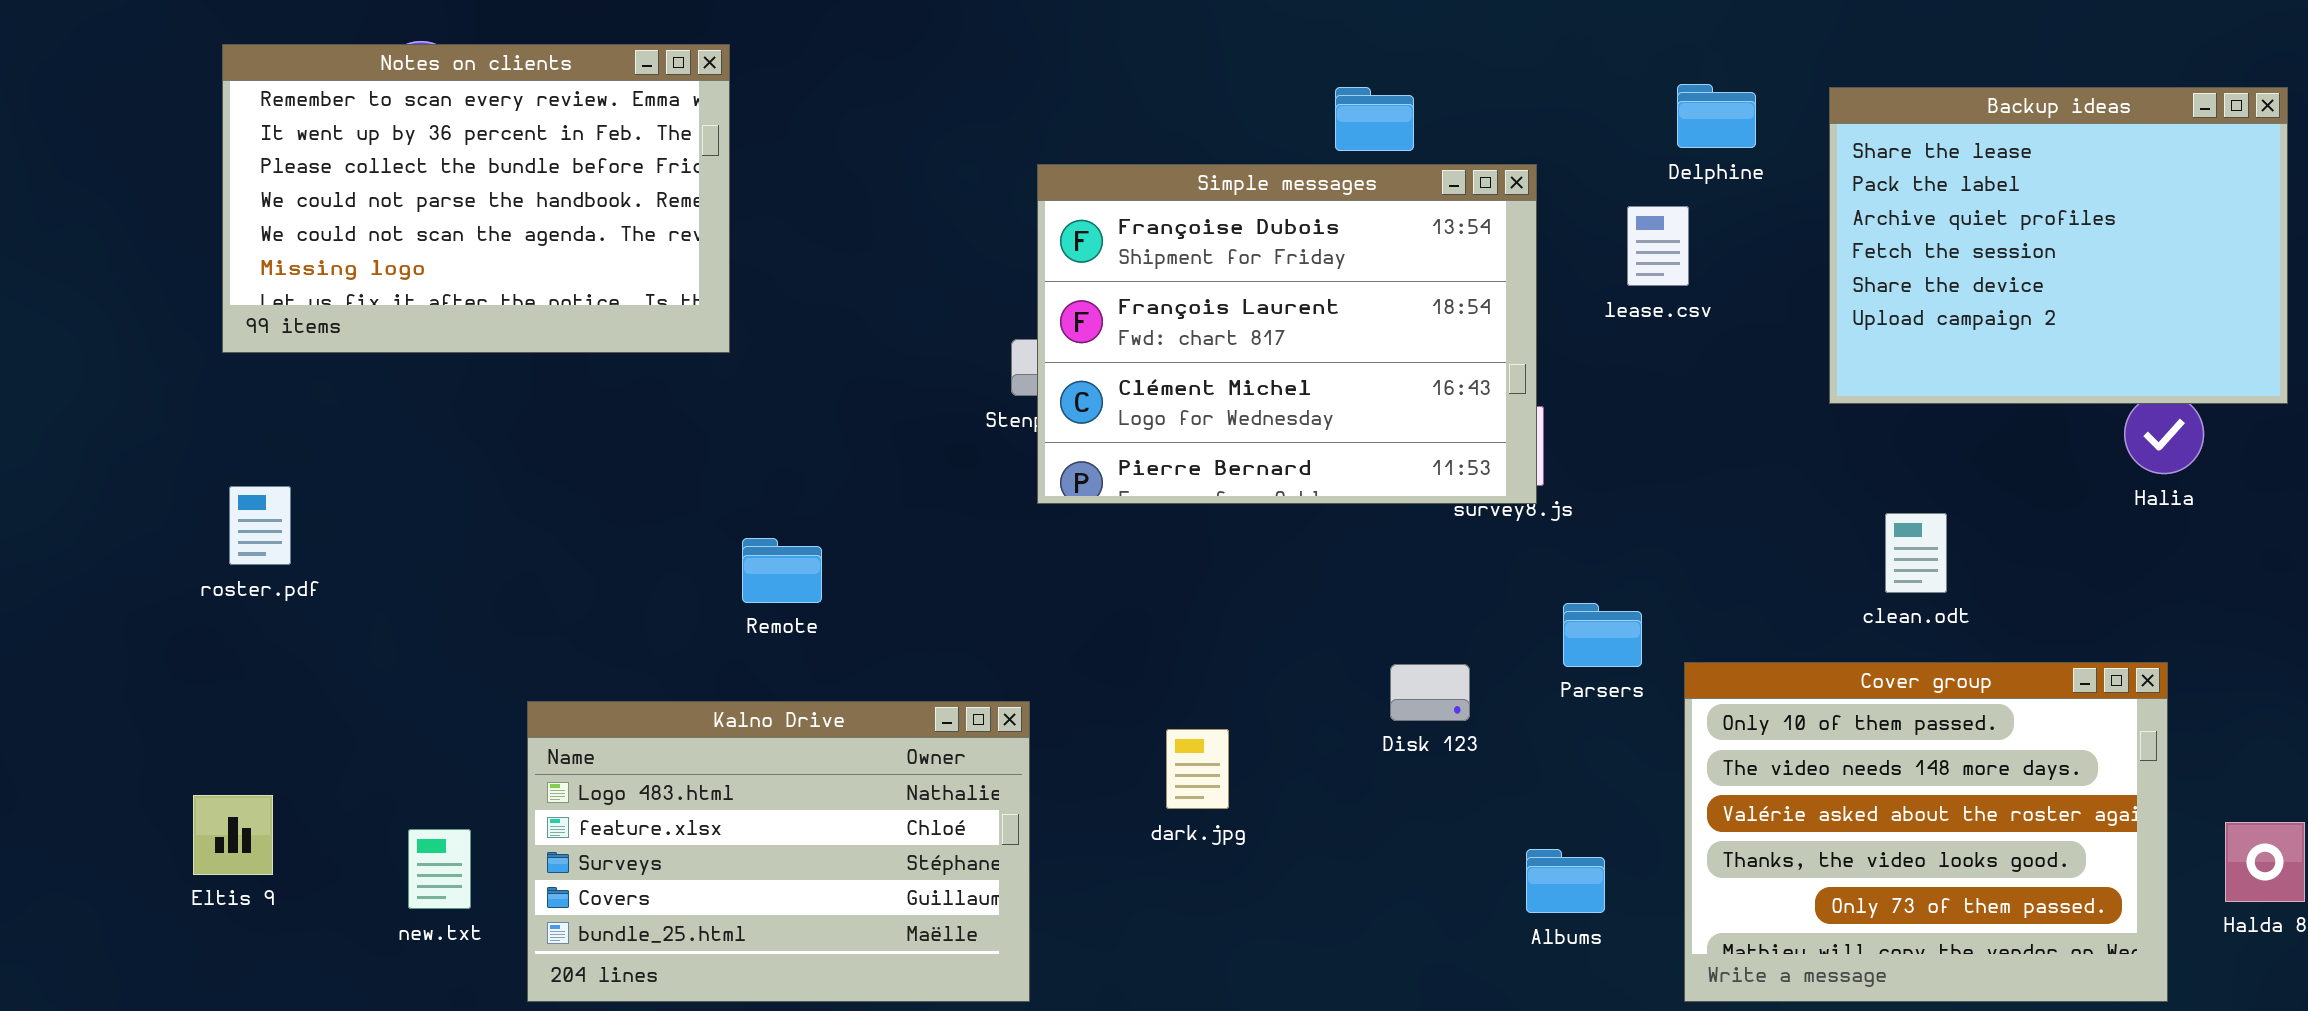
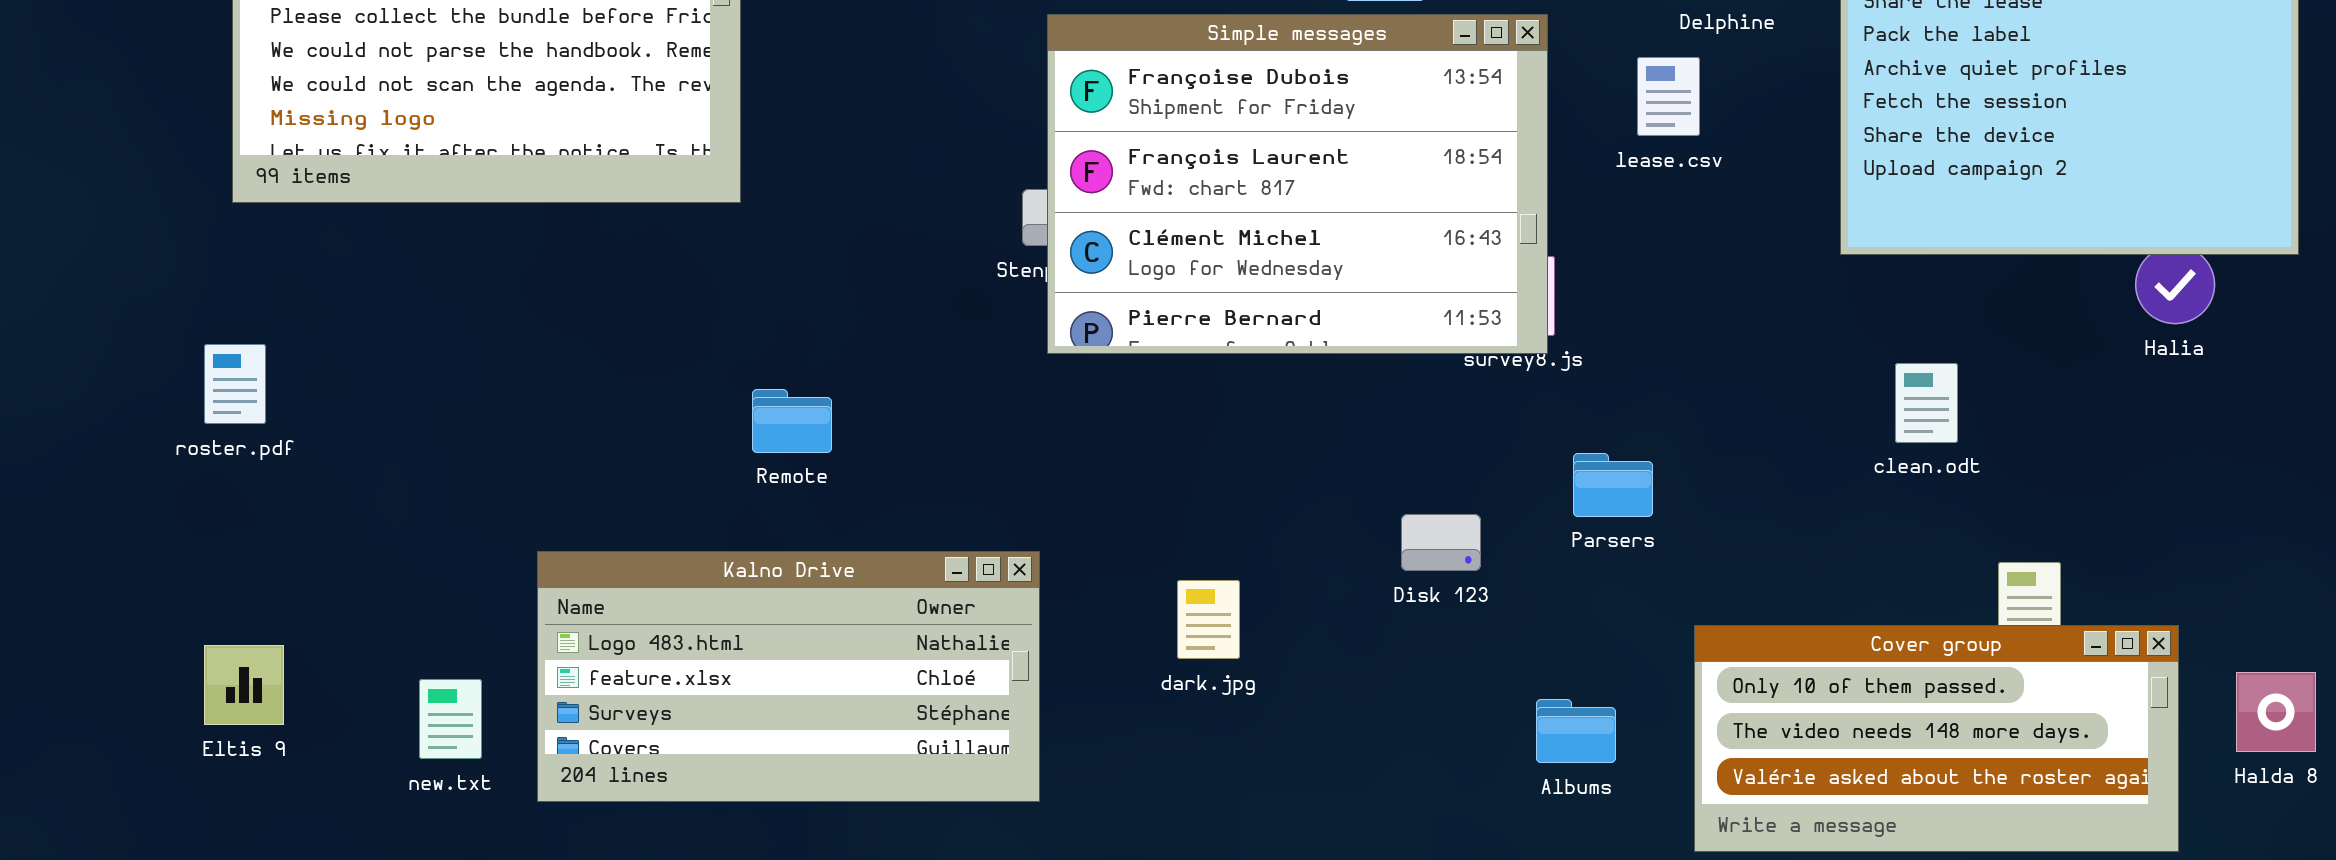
roster.pdf: [229,486,291,565] -> [204,344,266,424], moved
Cover group: [1684,662,2168,1002] -> [1694,625,2179,852], resized
Kalno Drive: [527,701,1030,1002] -> [537,551,1040,802], resized

